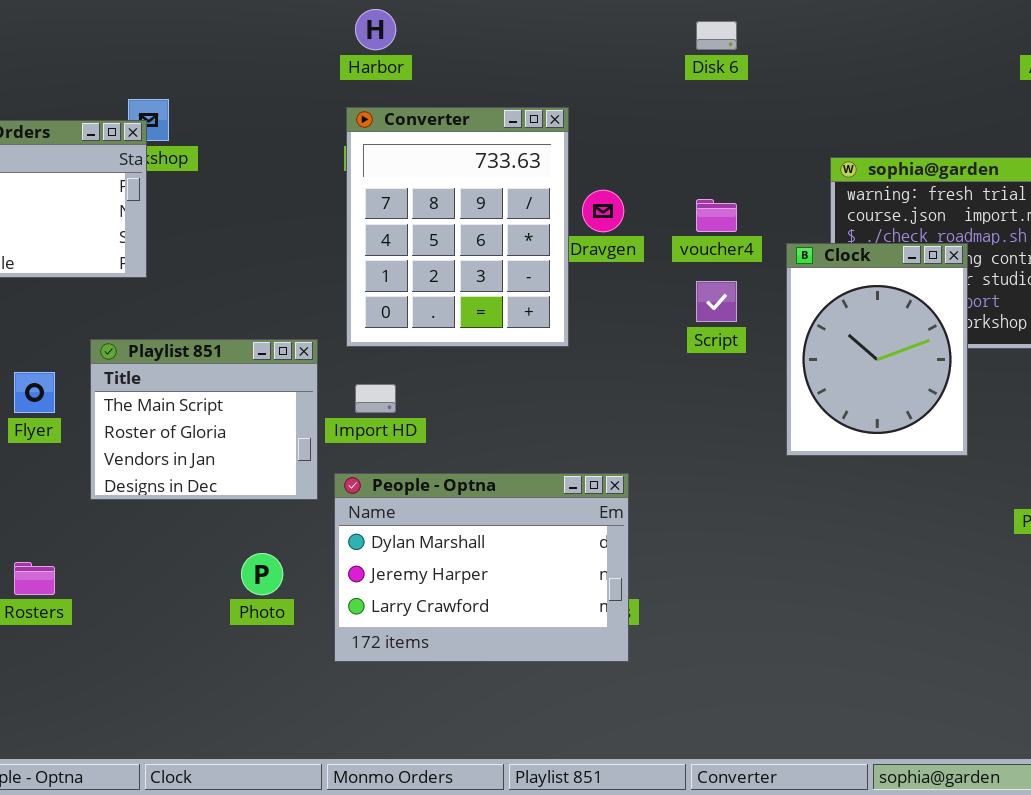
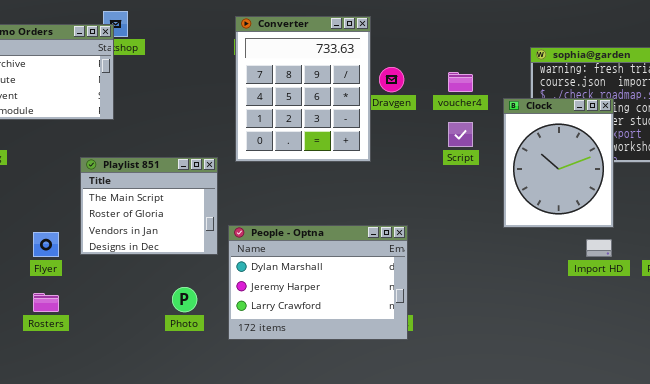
Flyer: [14,372,55,413] -> [33,232,59,257], moved
Import HD: [355,384,396,413] -> [586,239,612,257], moved
People - Optna: [334,473,629,662] -> [228,225,408,340], moved

